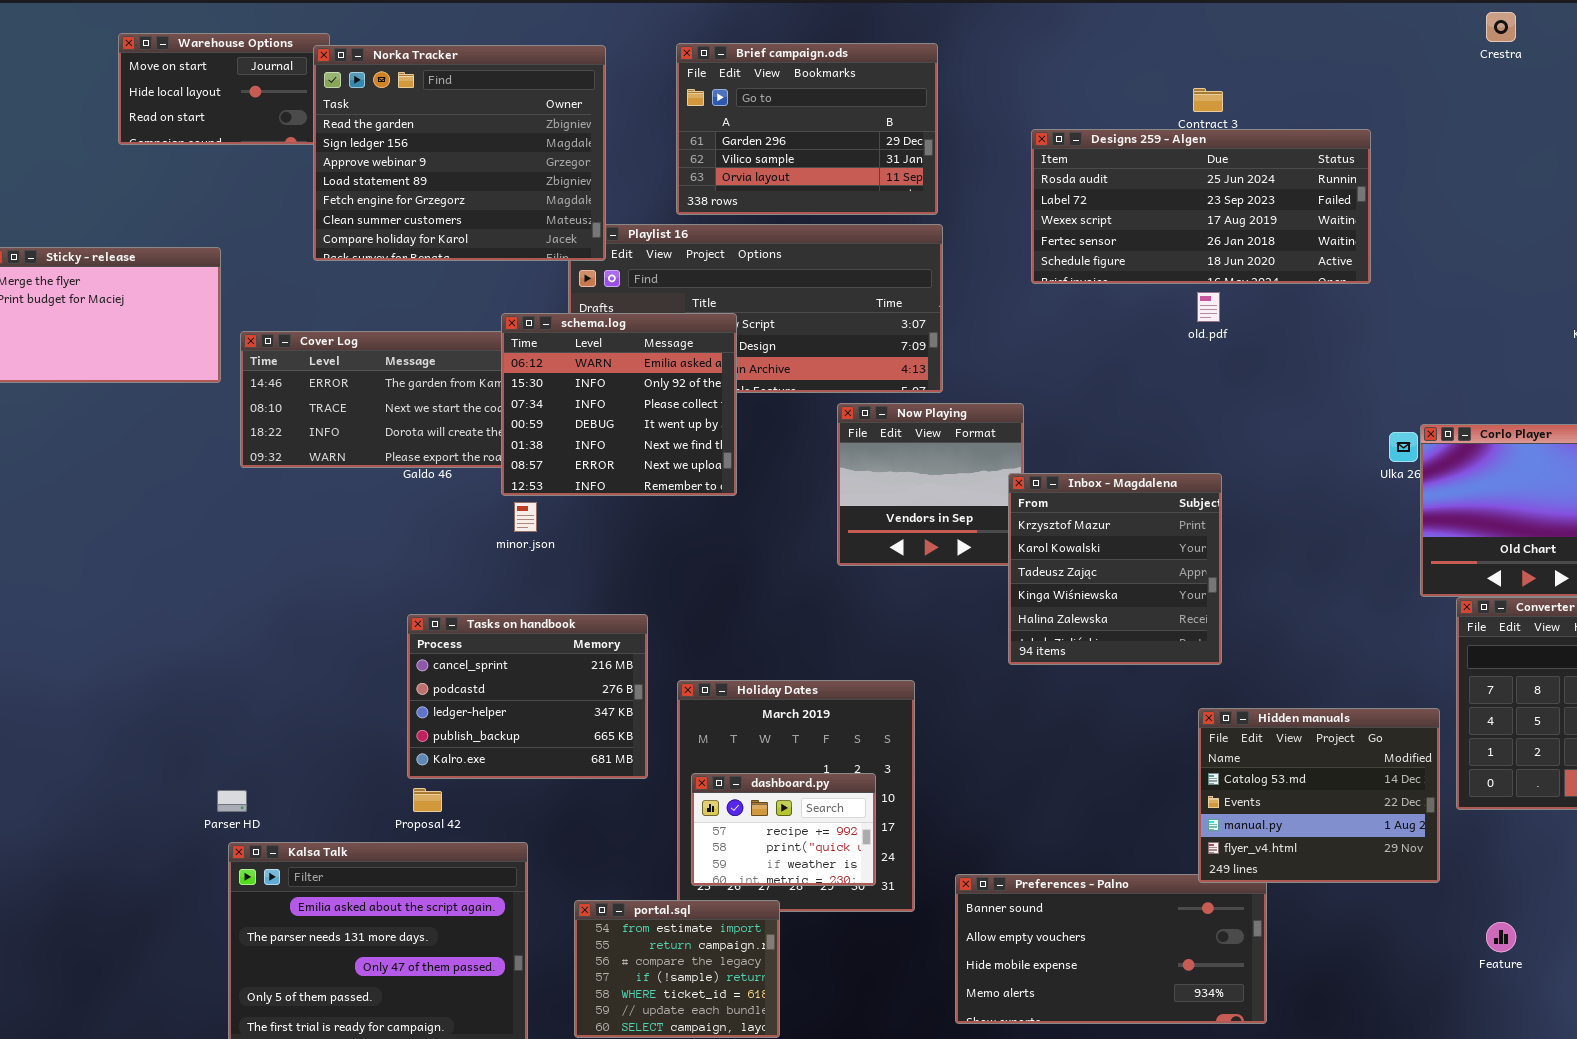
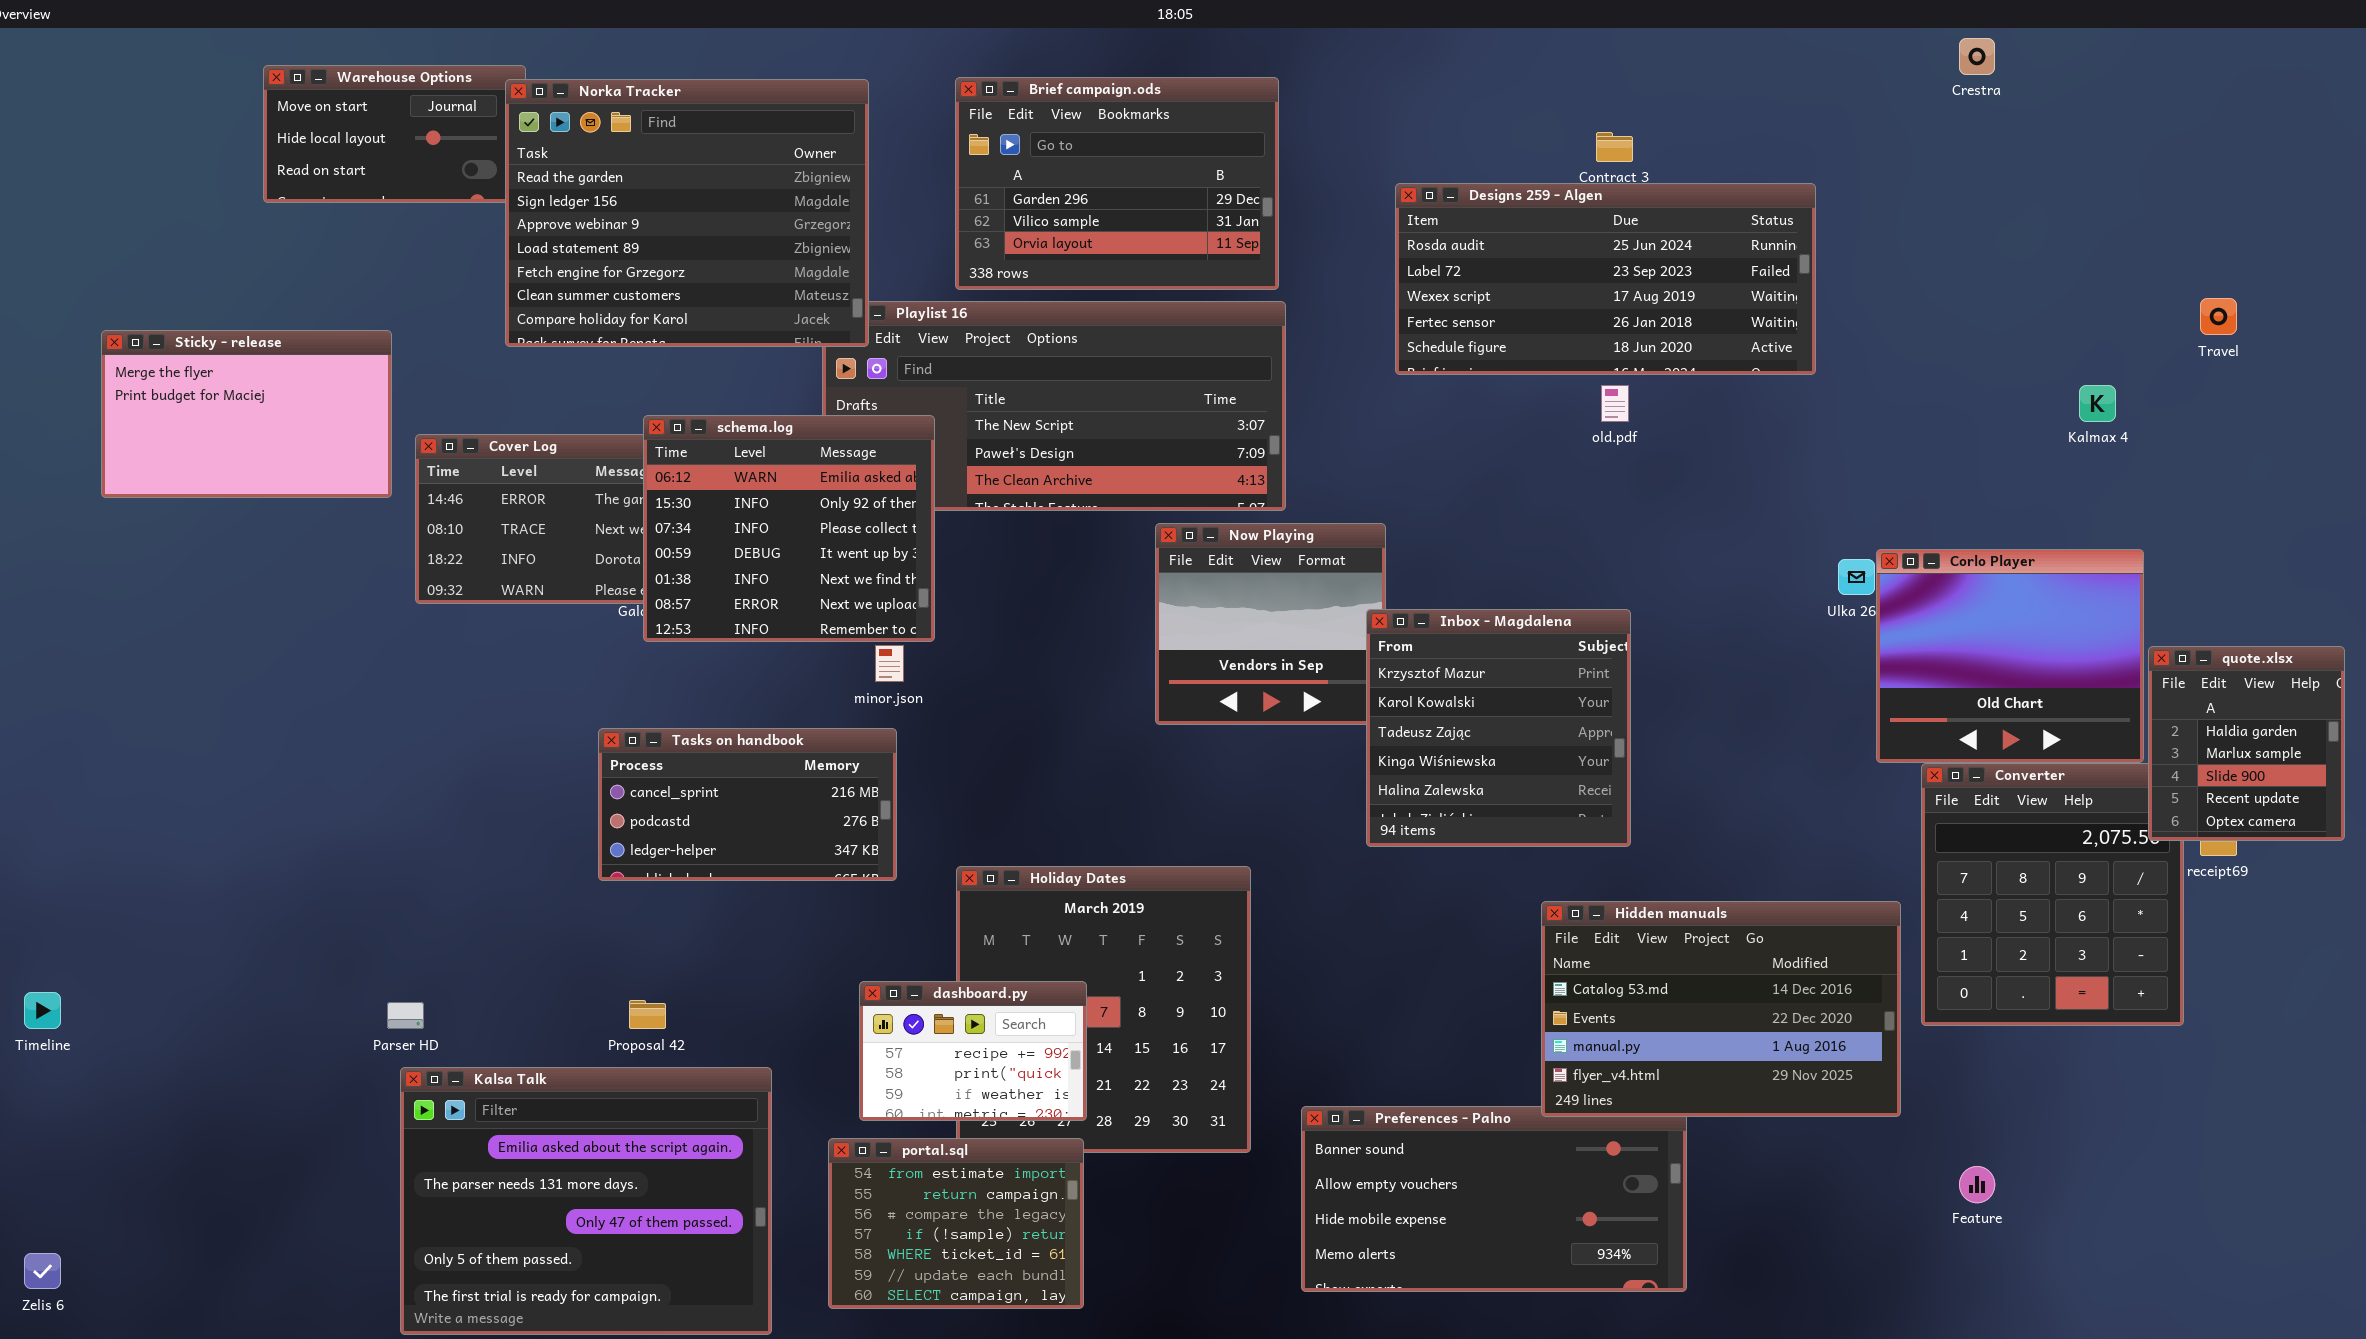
schema.log: [501,313,737,496] -> [643,415,935,642], moved
minor.json: [514,502,537,532] -> [875,645,904,682], moved
Tasks on handbook: [407,614,648,779] -> [598,728,897,881], moved, resized
Hidden manuals: [1198,708,1440,883] -> [1541,901,1901,1117], resized
dashboard.py: [691,773,876,886] -> [859,981,1087,1121], moved

